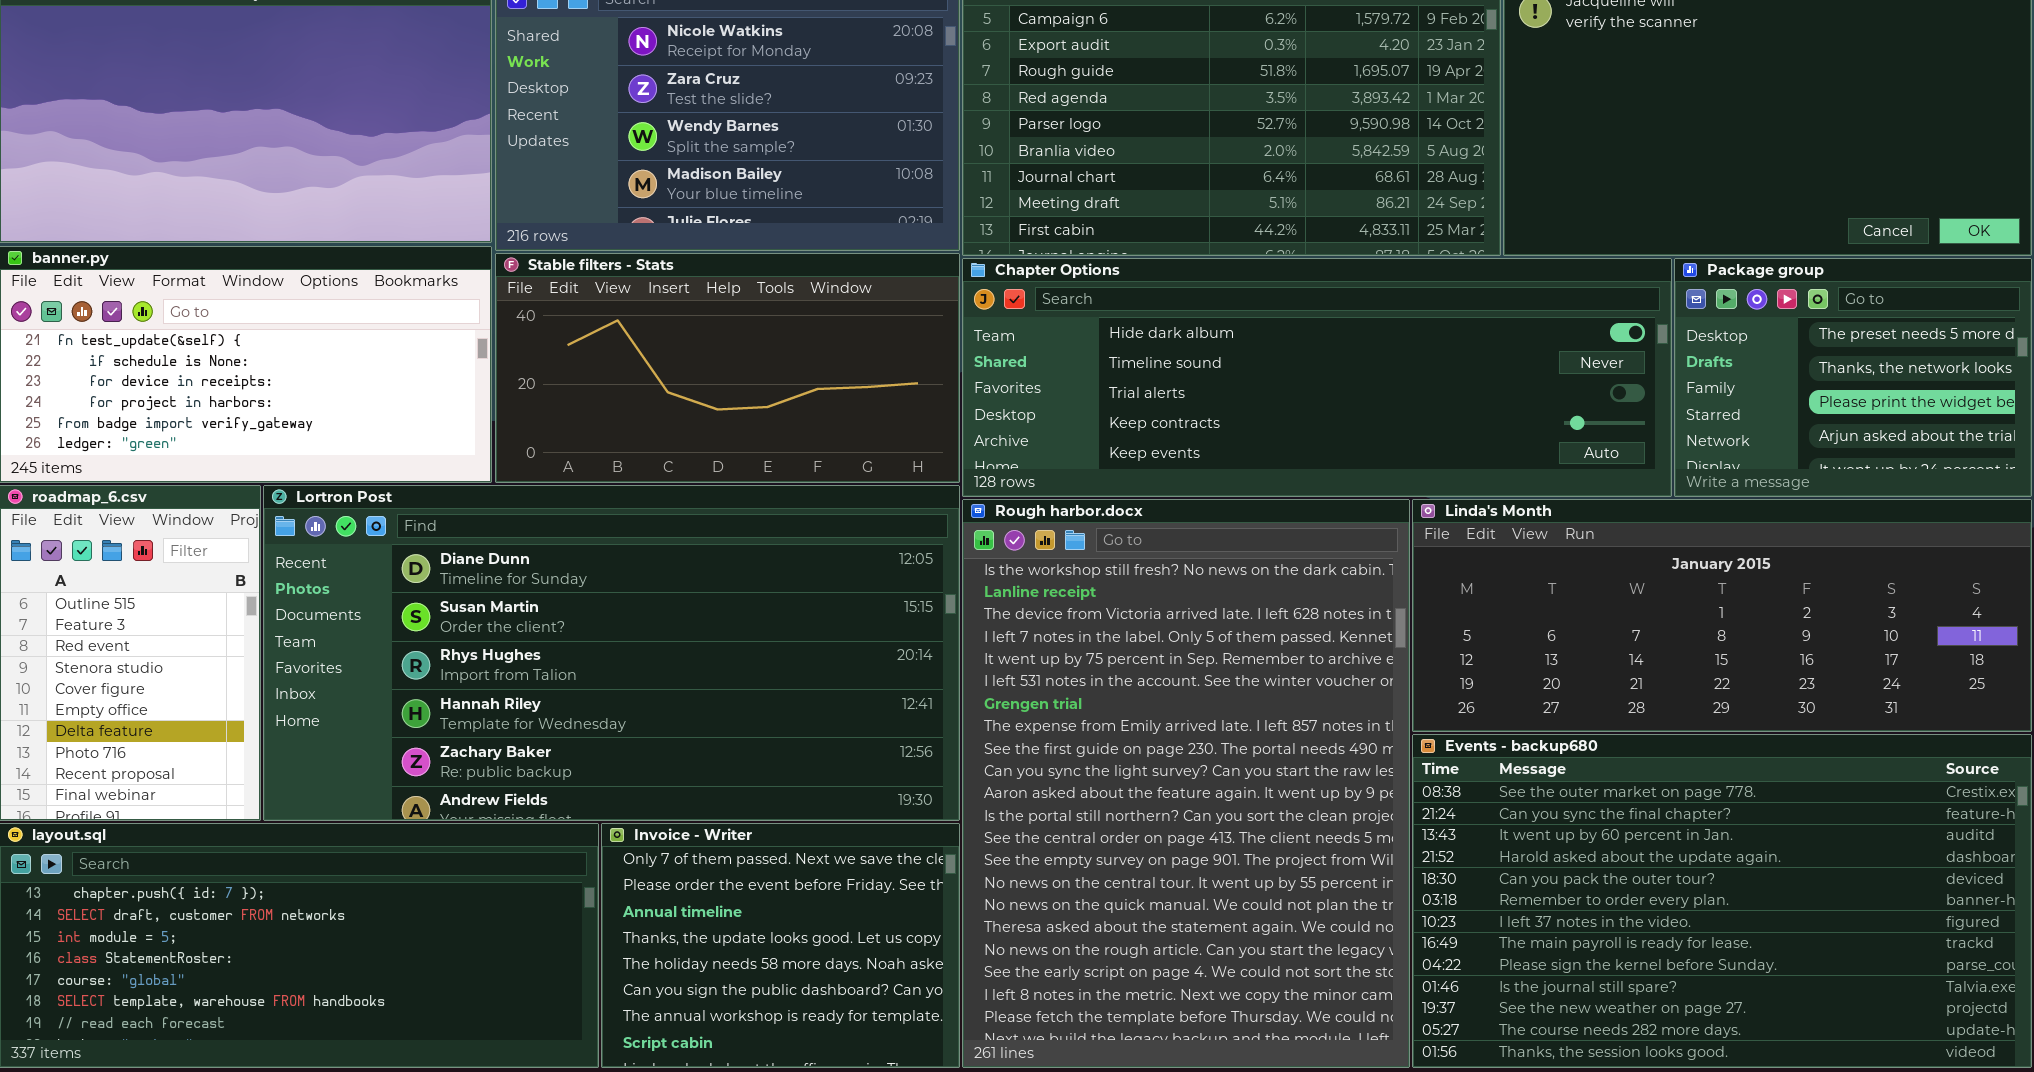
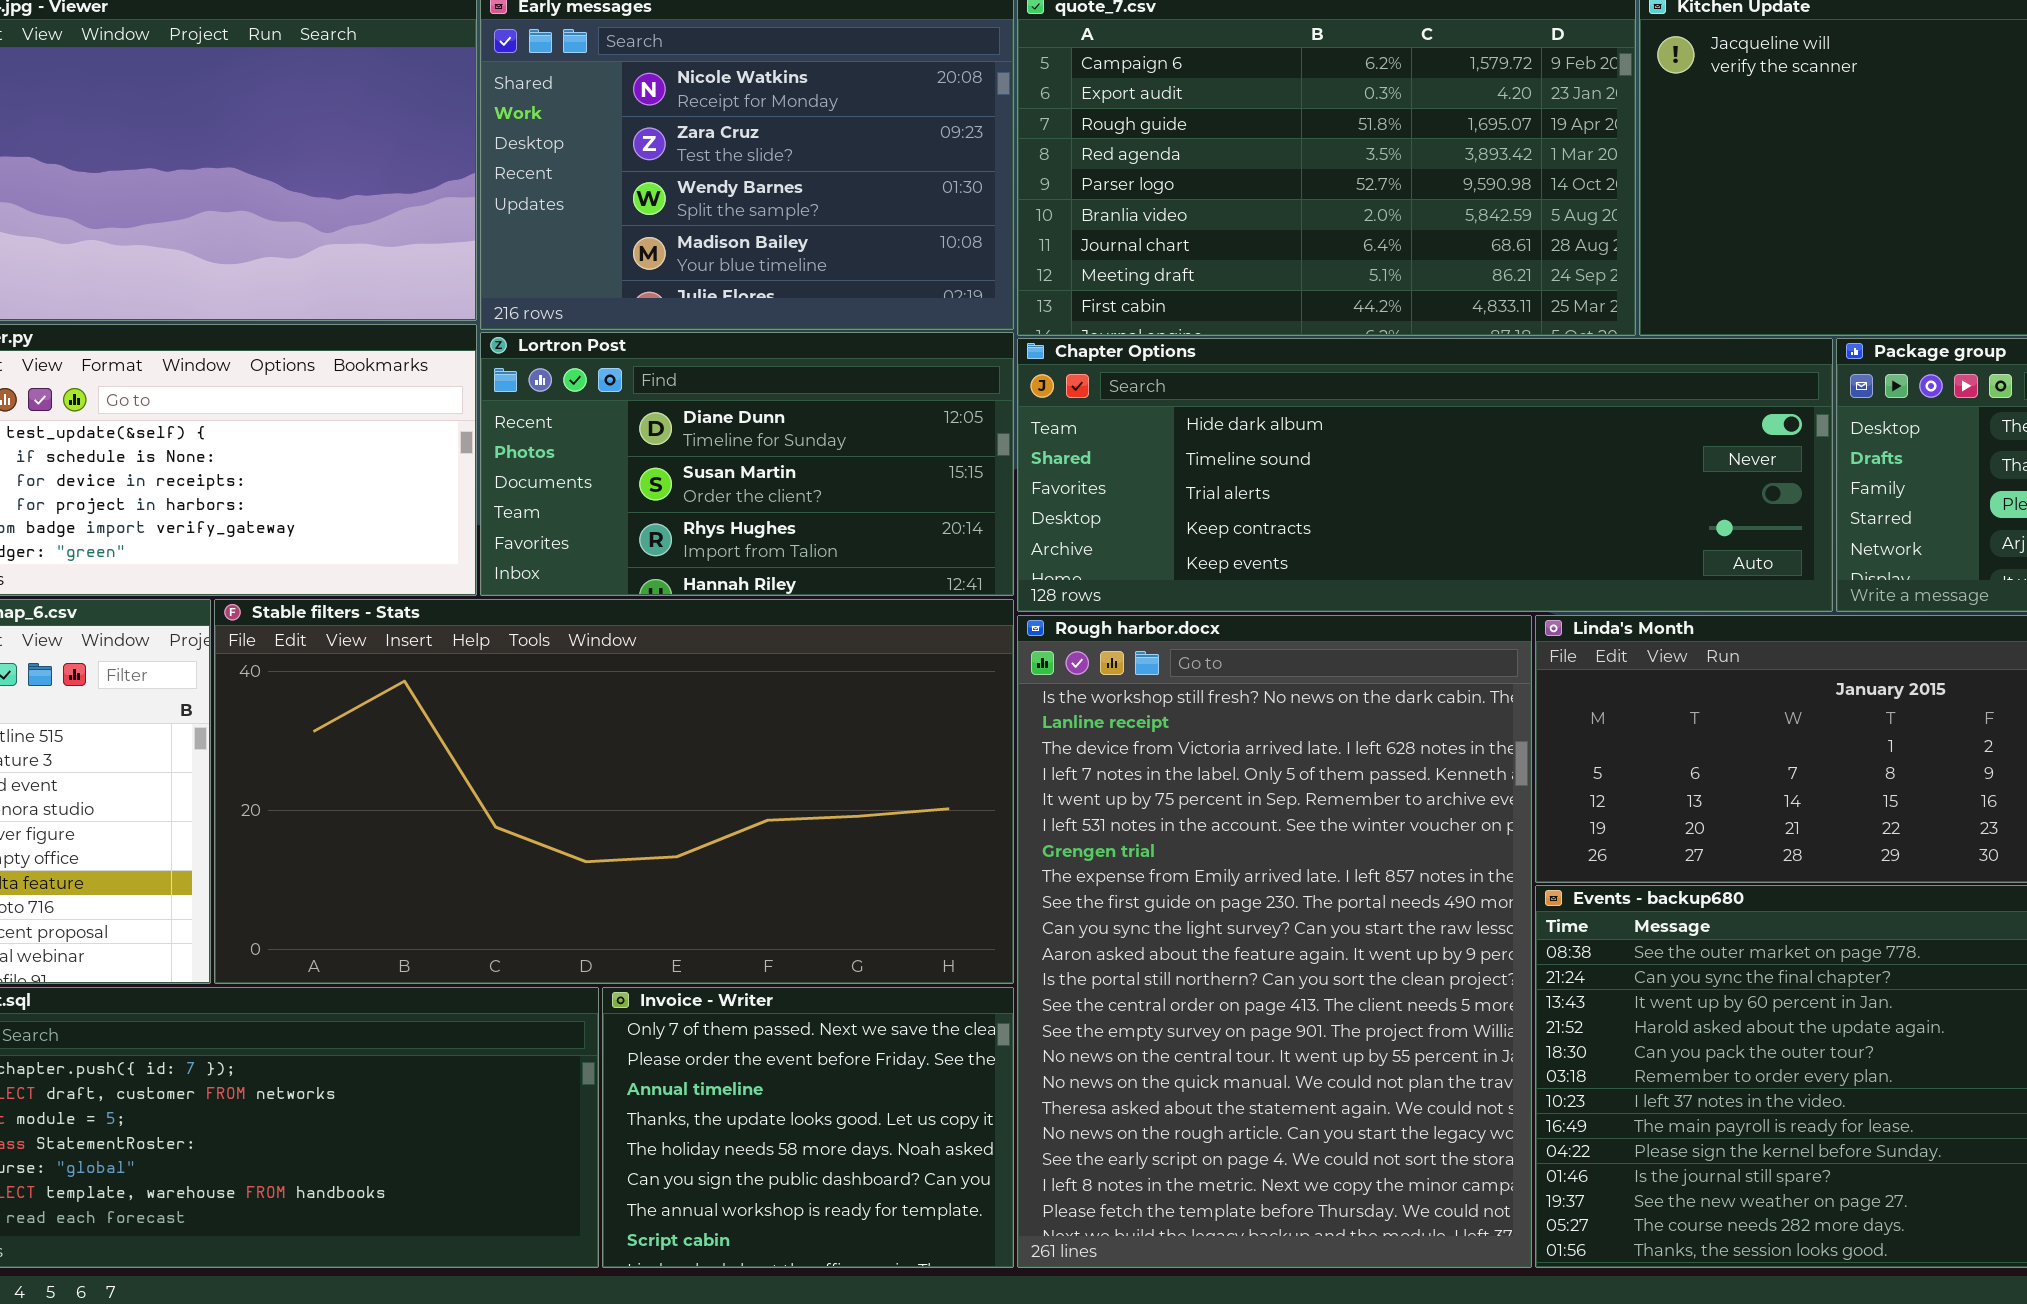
Stable filters - Stats: [495,253,960,483] -> [214,599,1014,984], moved, resized
Lortron Post: [263,485,960,821] -> [480,332,1014,596], moved, resized

